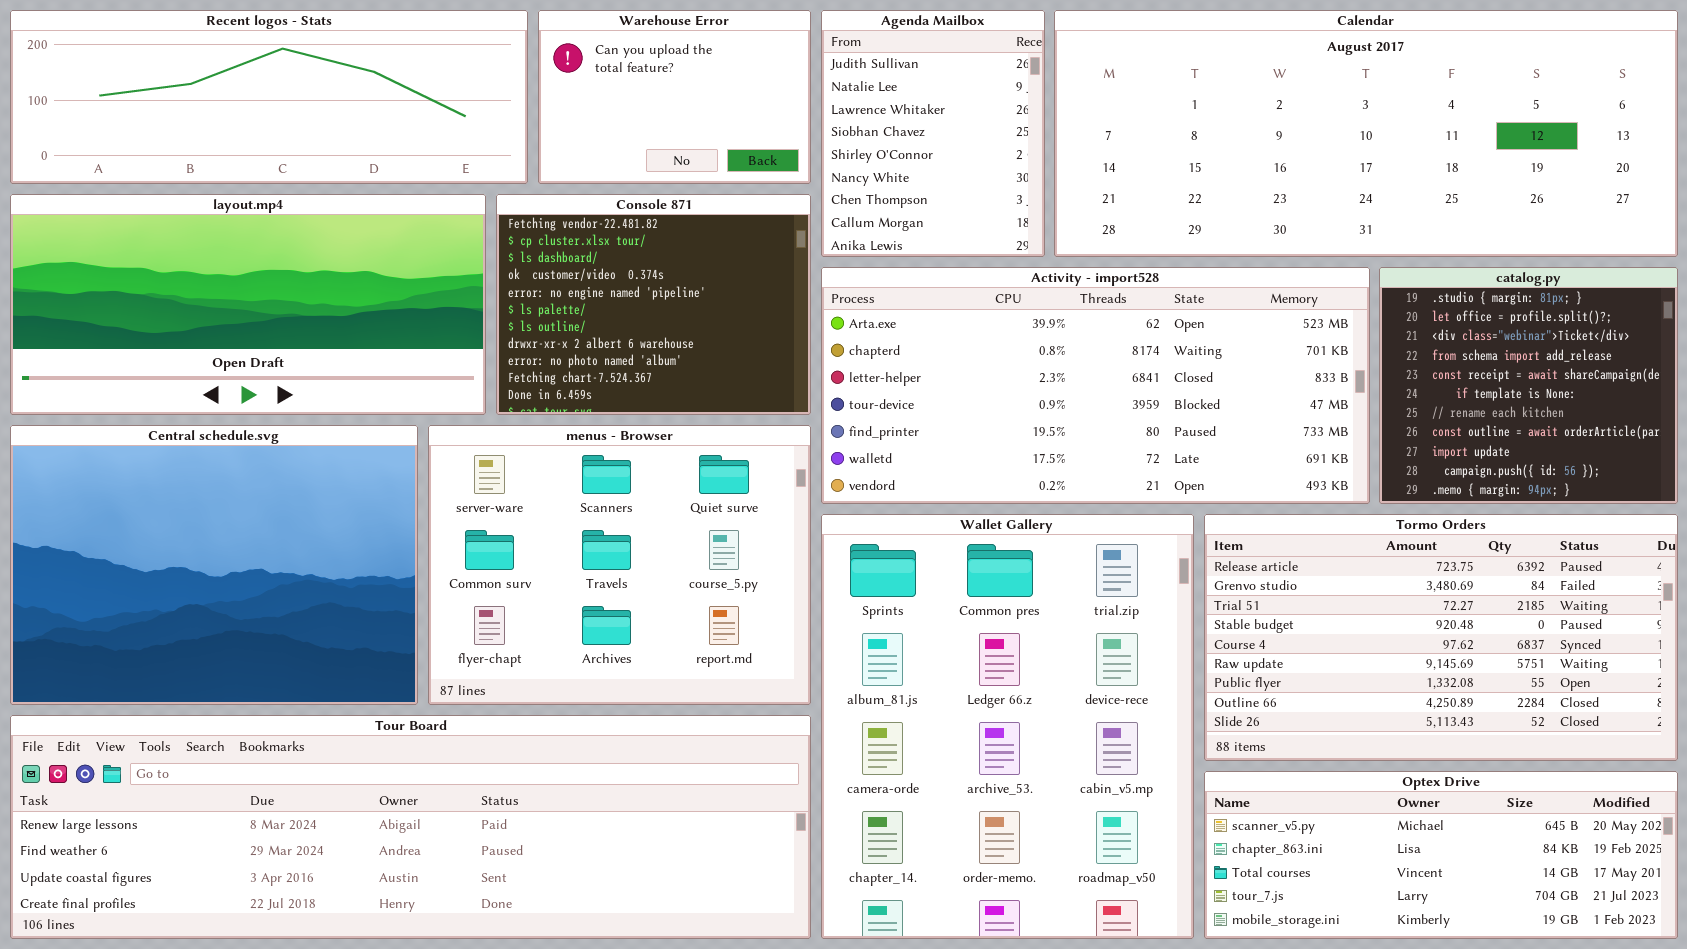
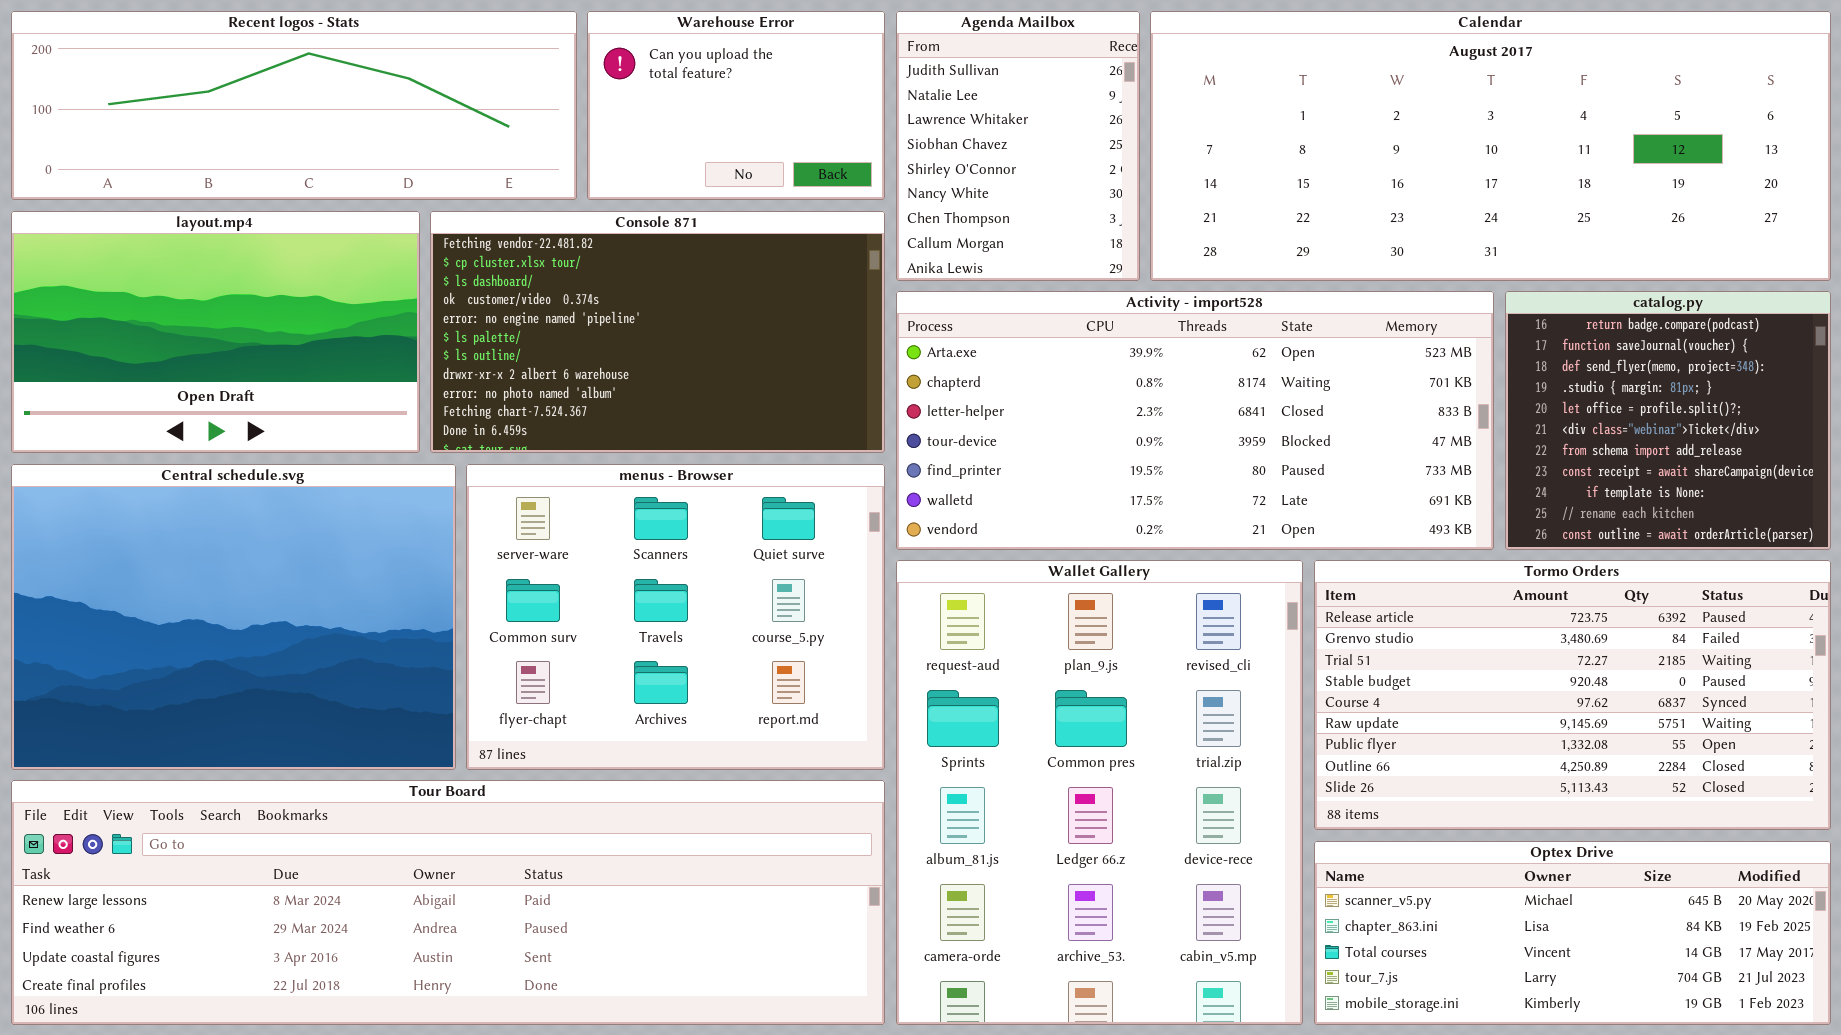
layout.mp4: [10,194,486,415] -> [11,211,420,453], resized
Console 871: [496,194,811,415] -> [430,211,885,453], resized
catalog.py: [1379,267,1678,504] -> [1505,291,1831,550], scrolled up 3 rows
Wallet Gallery: [821,514,1194,939] -> [896,560,1303,1025], scrolled up 1 row

